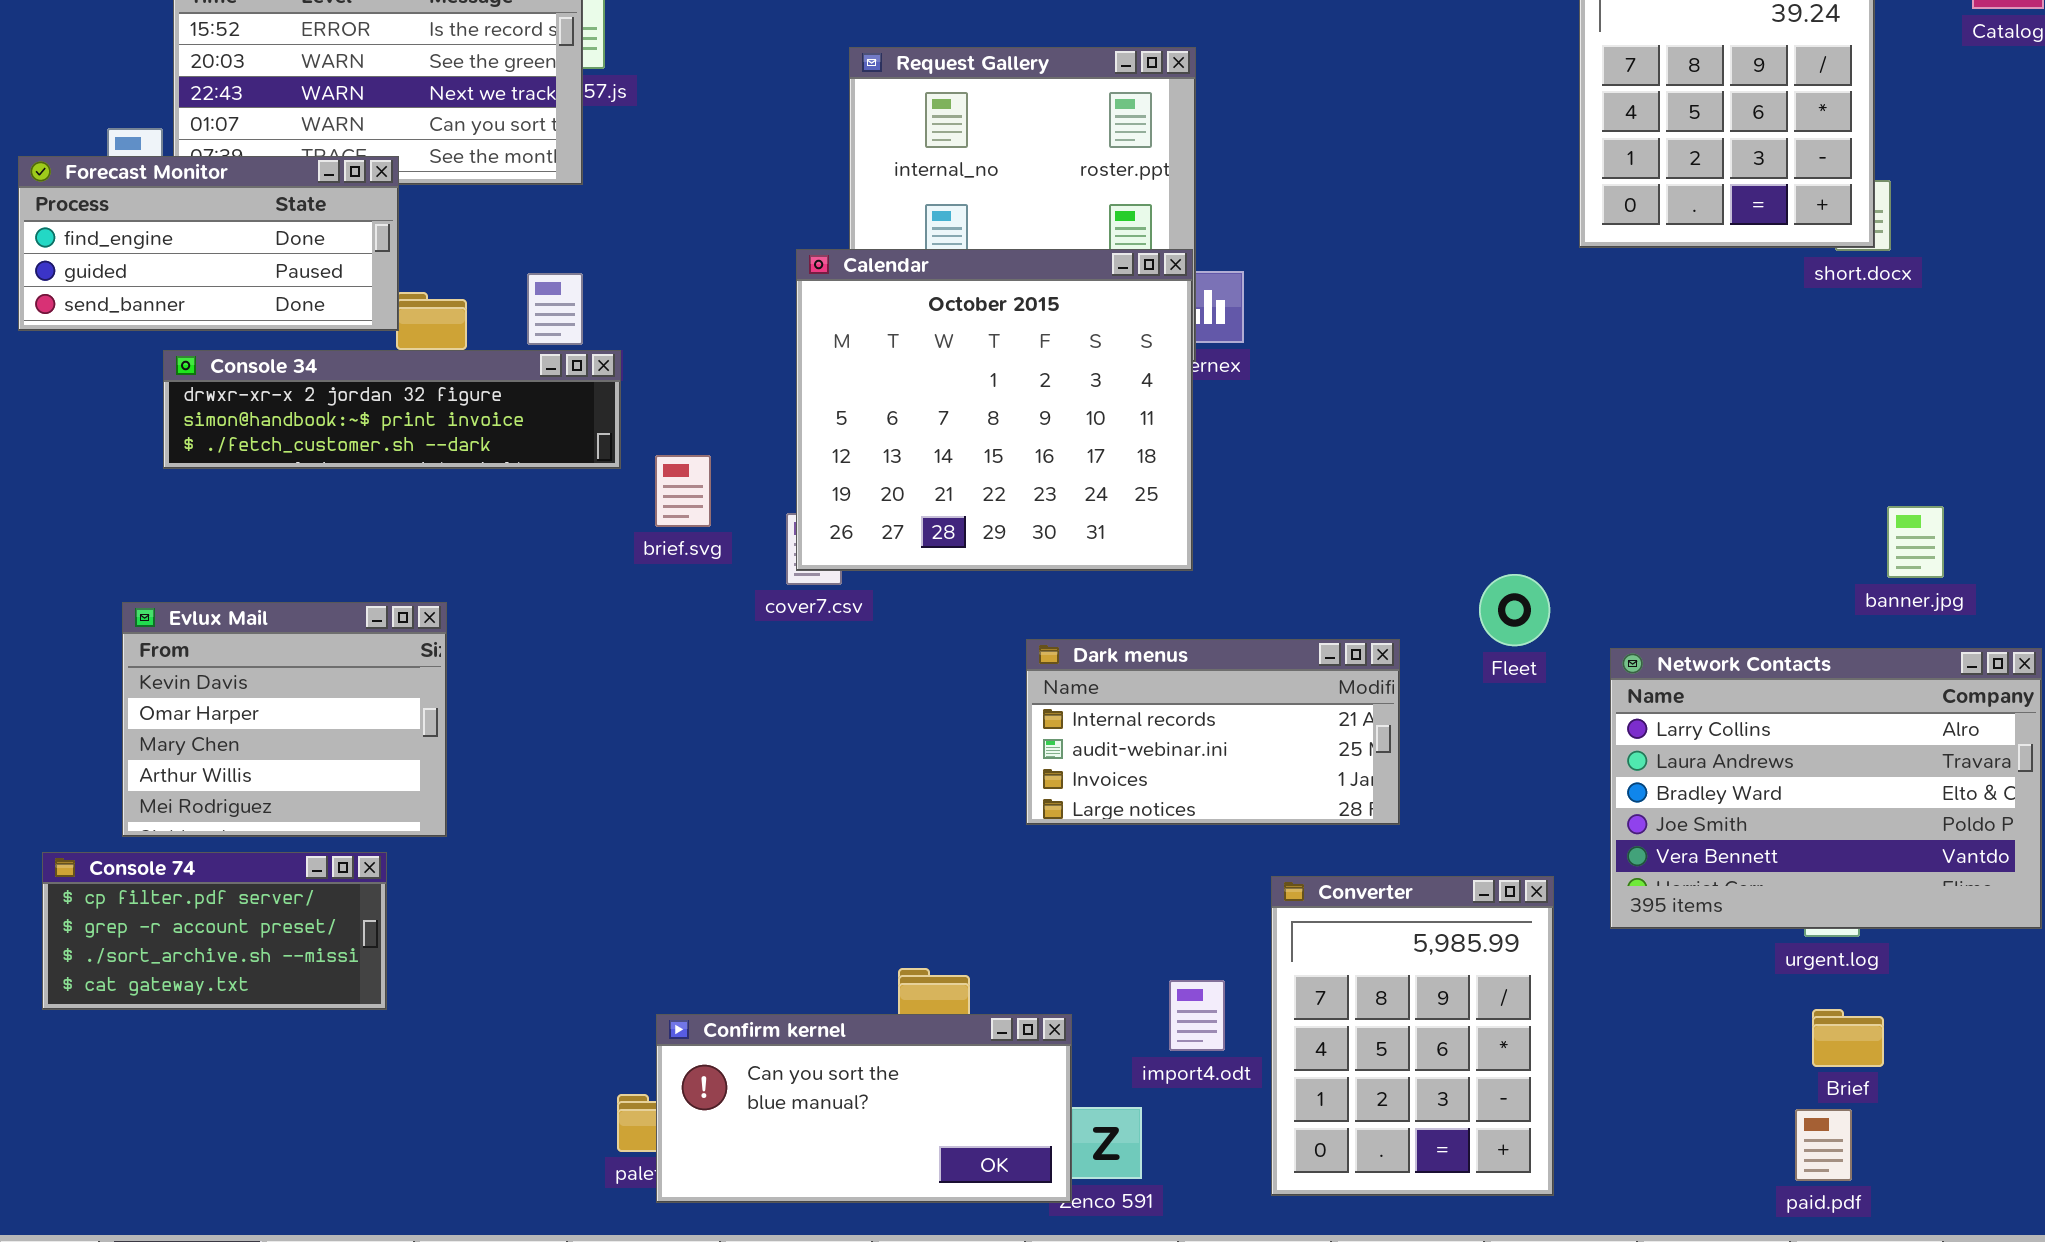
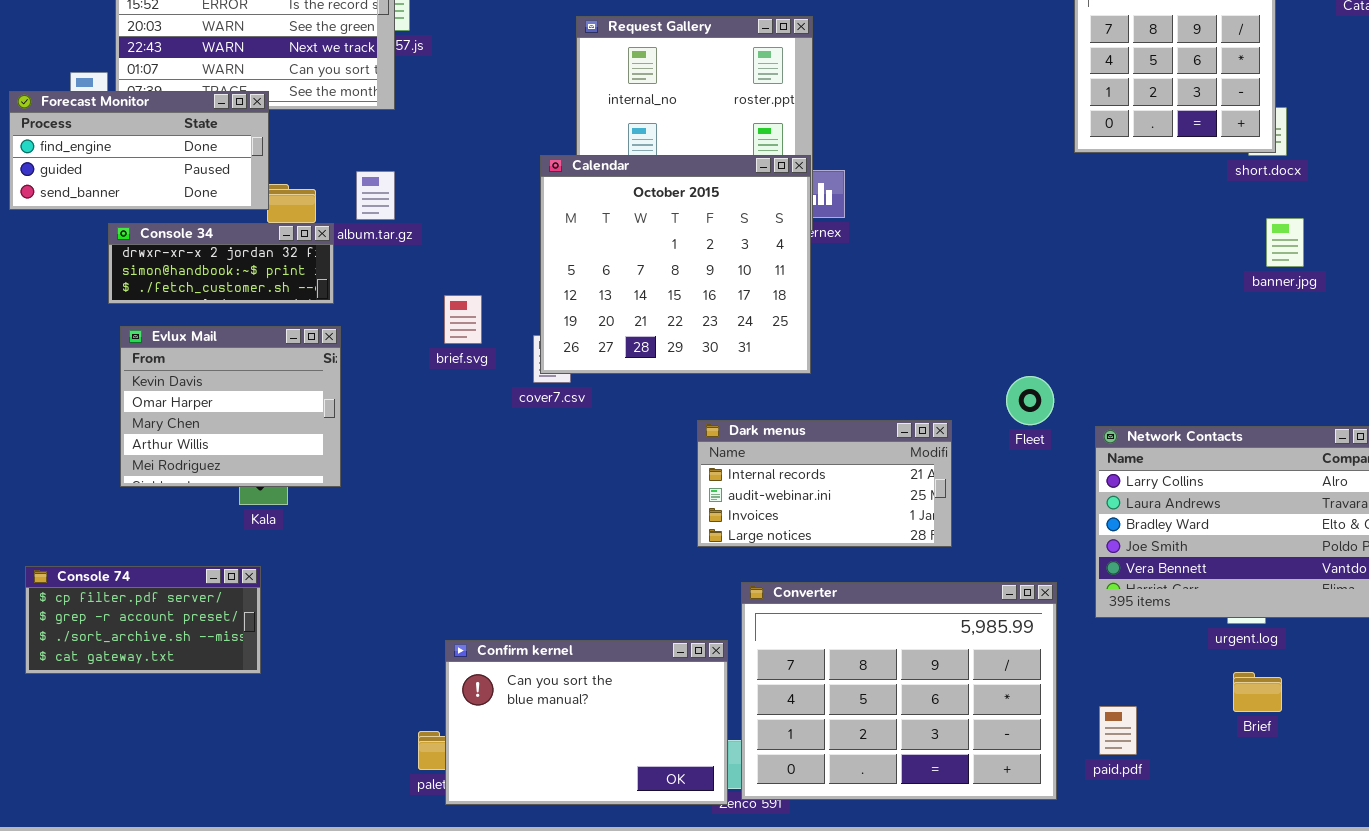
Console 34: [163,350,621,469] -> [108,223,334,304], resized
banner.jpg: [1887,506,1944,578] -> [1266,218,1304,267], moved
Evlux Mail: [122,602,447,837] -> [120,326,341,487], moved
Converter: [1271,876,1554,1196] -> [741,582,1057,800], resized
Confirm kernel: [656,1014,1072,1203] -> [445,640,728,805], resized
paid.pdf: [1795,1109,1852,1181] -> [1099,706,1137,755], moved

